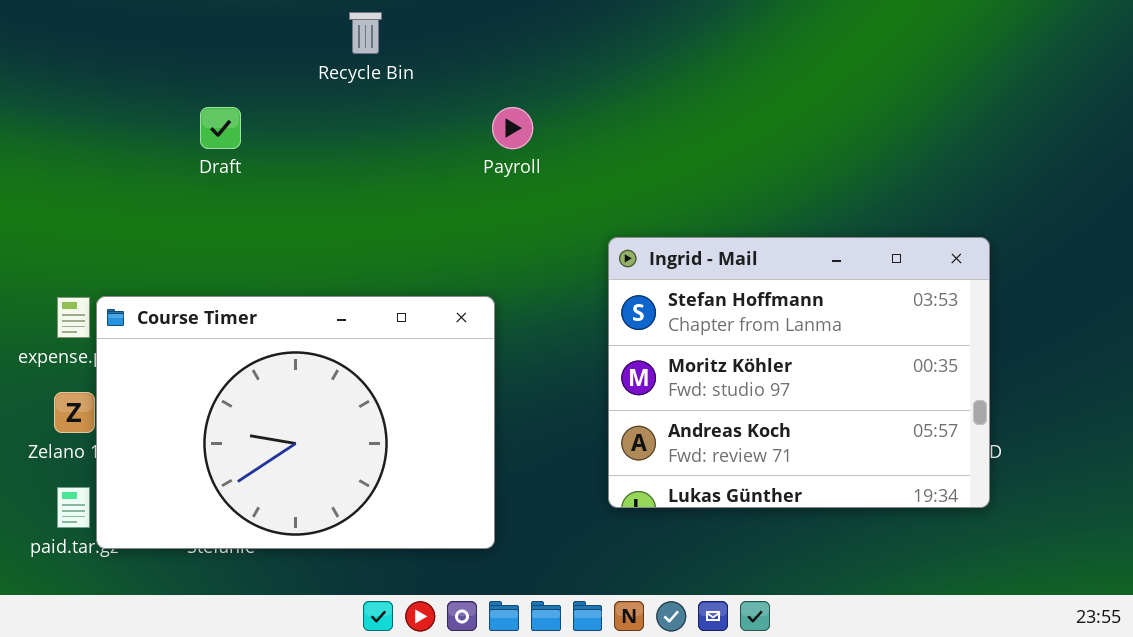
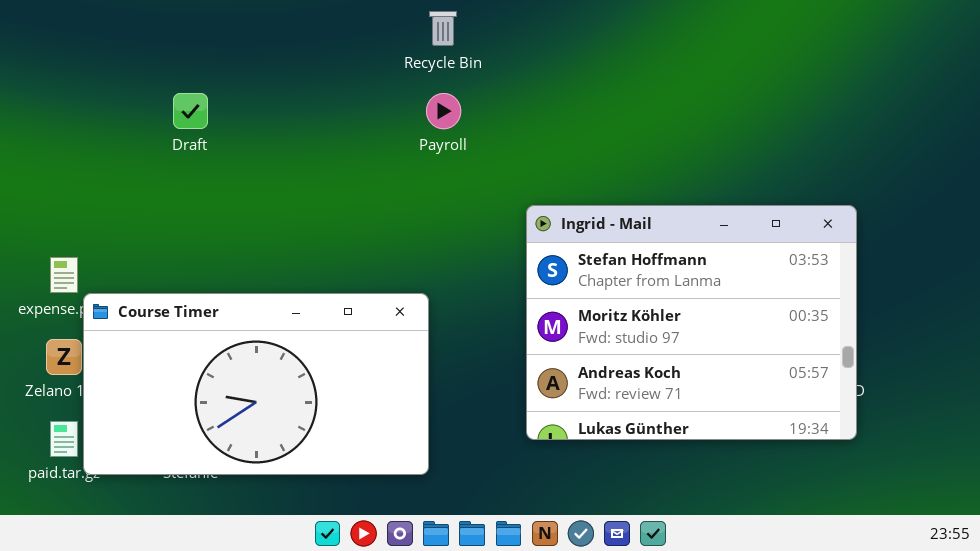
Recycle Bin: [349,12,382,54] -> [429,11,457,46], moved
Course Timer: [96,296,495,549] -> [83,293,429,475], resized

